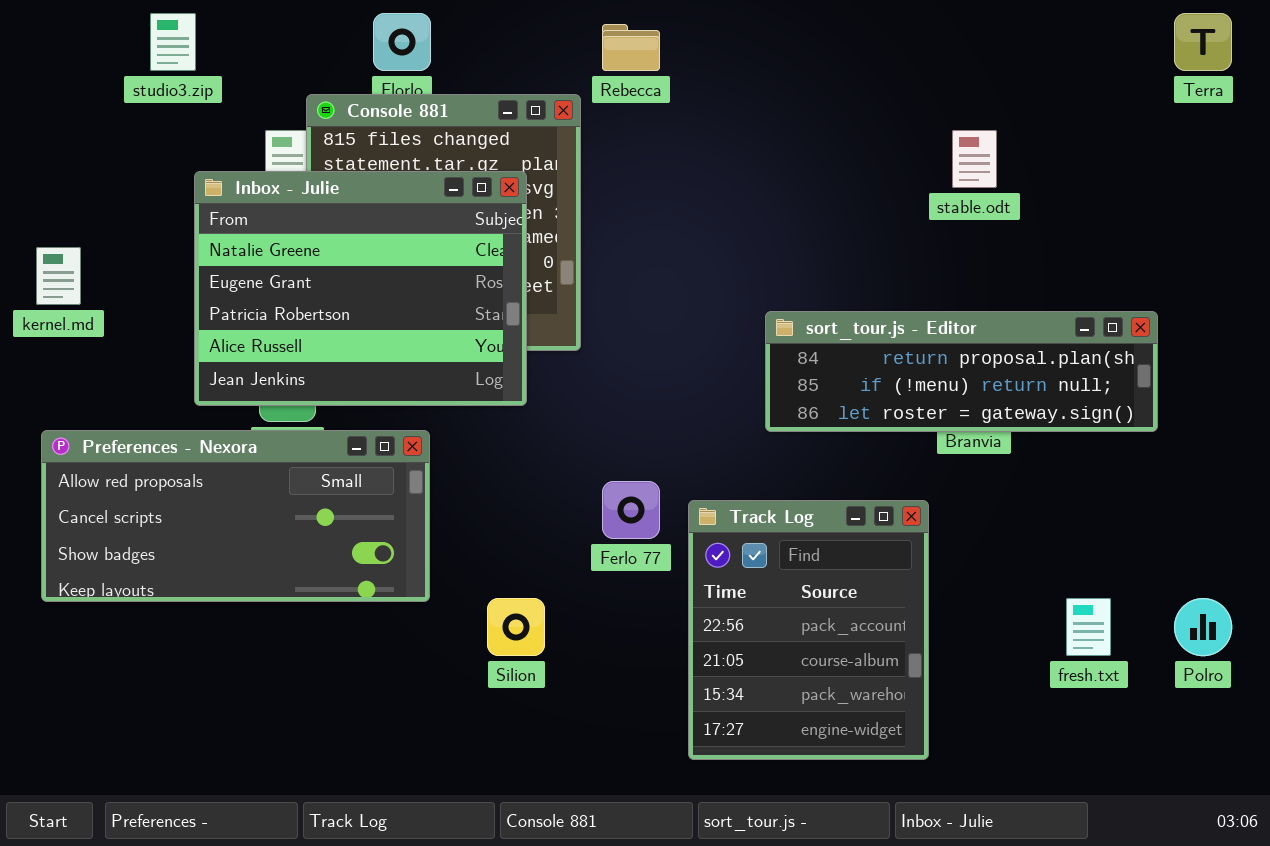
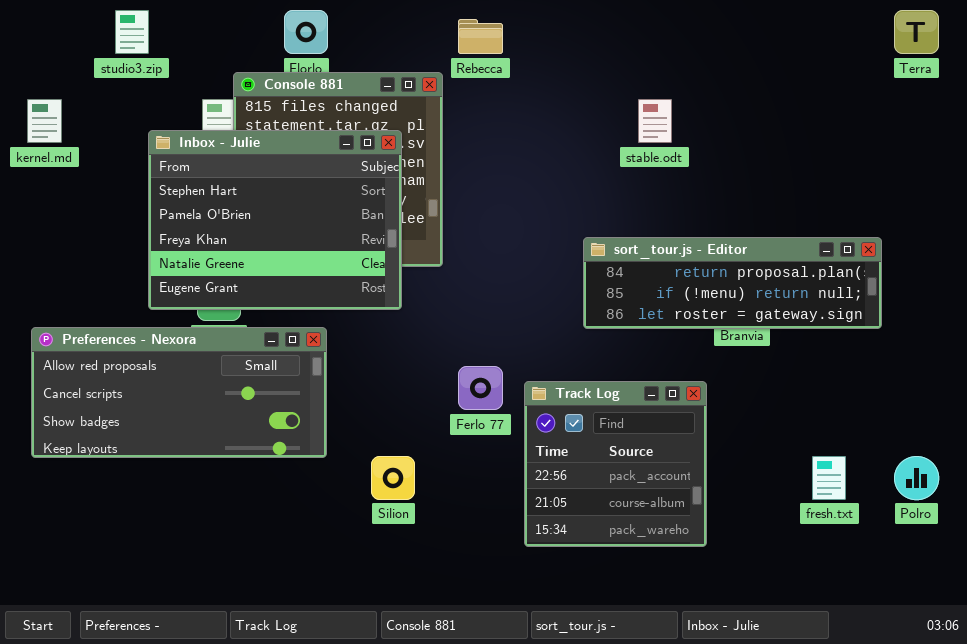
stable.odt: [952,130,997,188] -> [638,99,672,143], moved
Inbox - Julie: [194,171,527,406] -> [148,130,402,310], scrolled up 3 rows
kernel.md: [36,247,81,305] -> [27,99,62,143], moved
Track Log: [688,500,929,760] -> [524,381,707,547], resized

